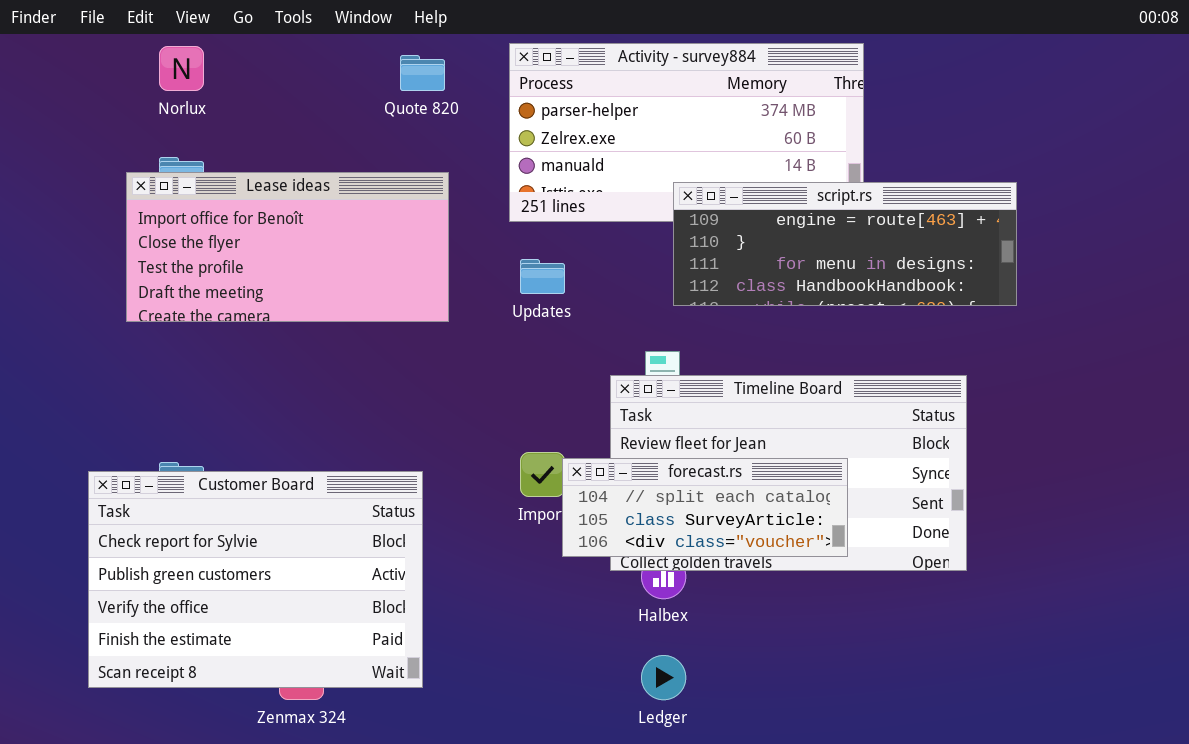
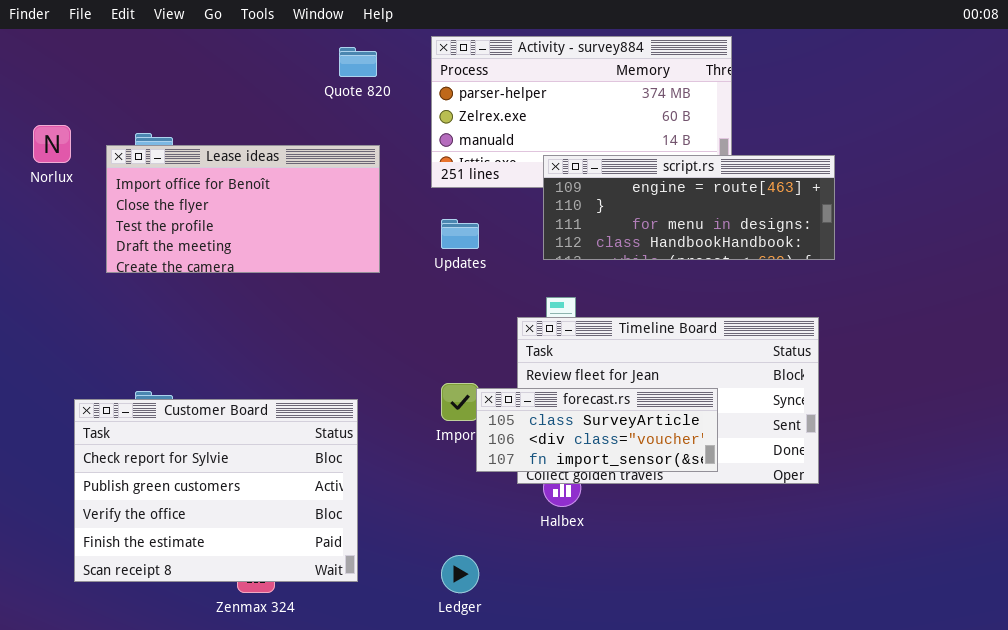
Norlux: [159,46,204,91] -> [33,125,71,163], moved
script.rs: [673,182,1017,306] -> [543,155,835,260], moved
forecast.rs: [562,458,848,557] -> [476,388,718,472], scrolled down 1 row
Ledger: [641,655,686,700] -> [441,555,479,593], moved

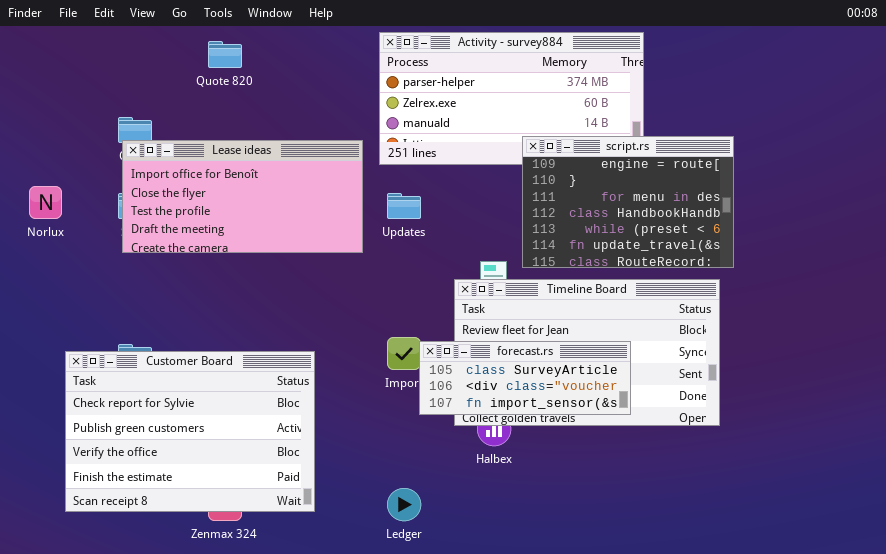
Quote 820: [339,47,377,77] -> [208,41,242,68], moved
Norlux: [33,125,71,163] -> [29,186,62,219], moved
Lease ideas: [106,145,380,273] -> [122,140,363,253], moved
script.rs: [543,155,835,260] -> [522,136,734,268], resized

